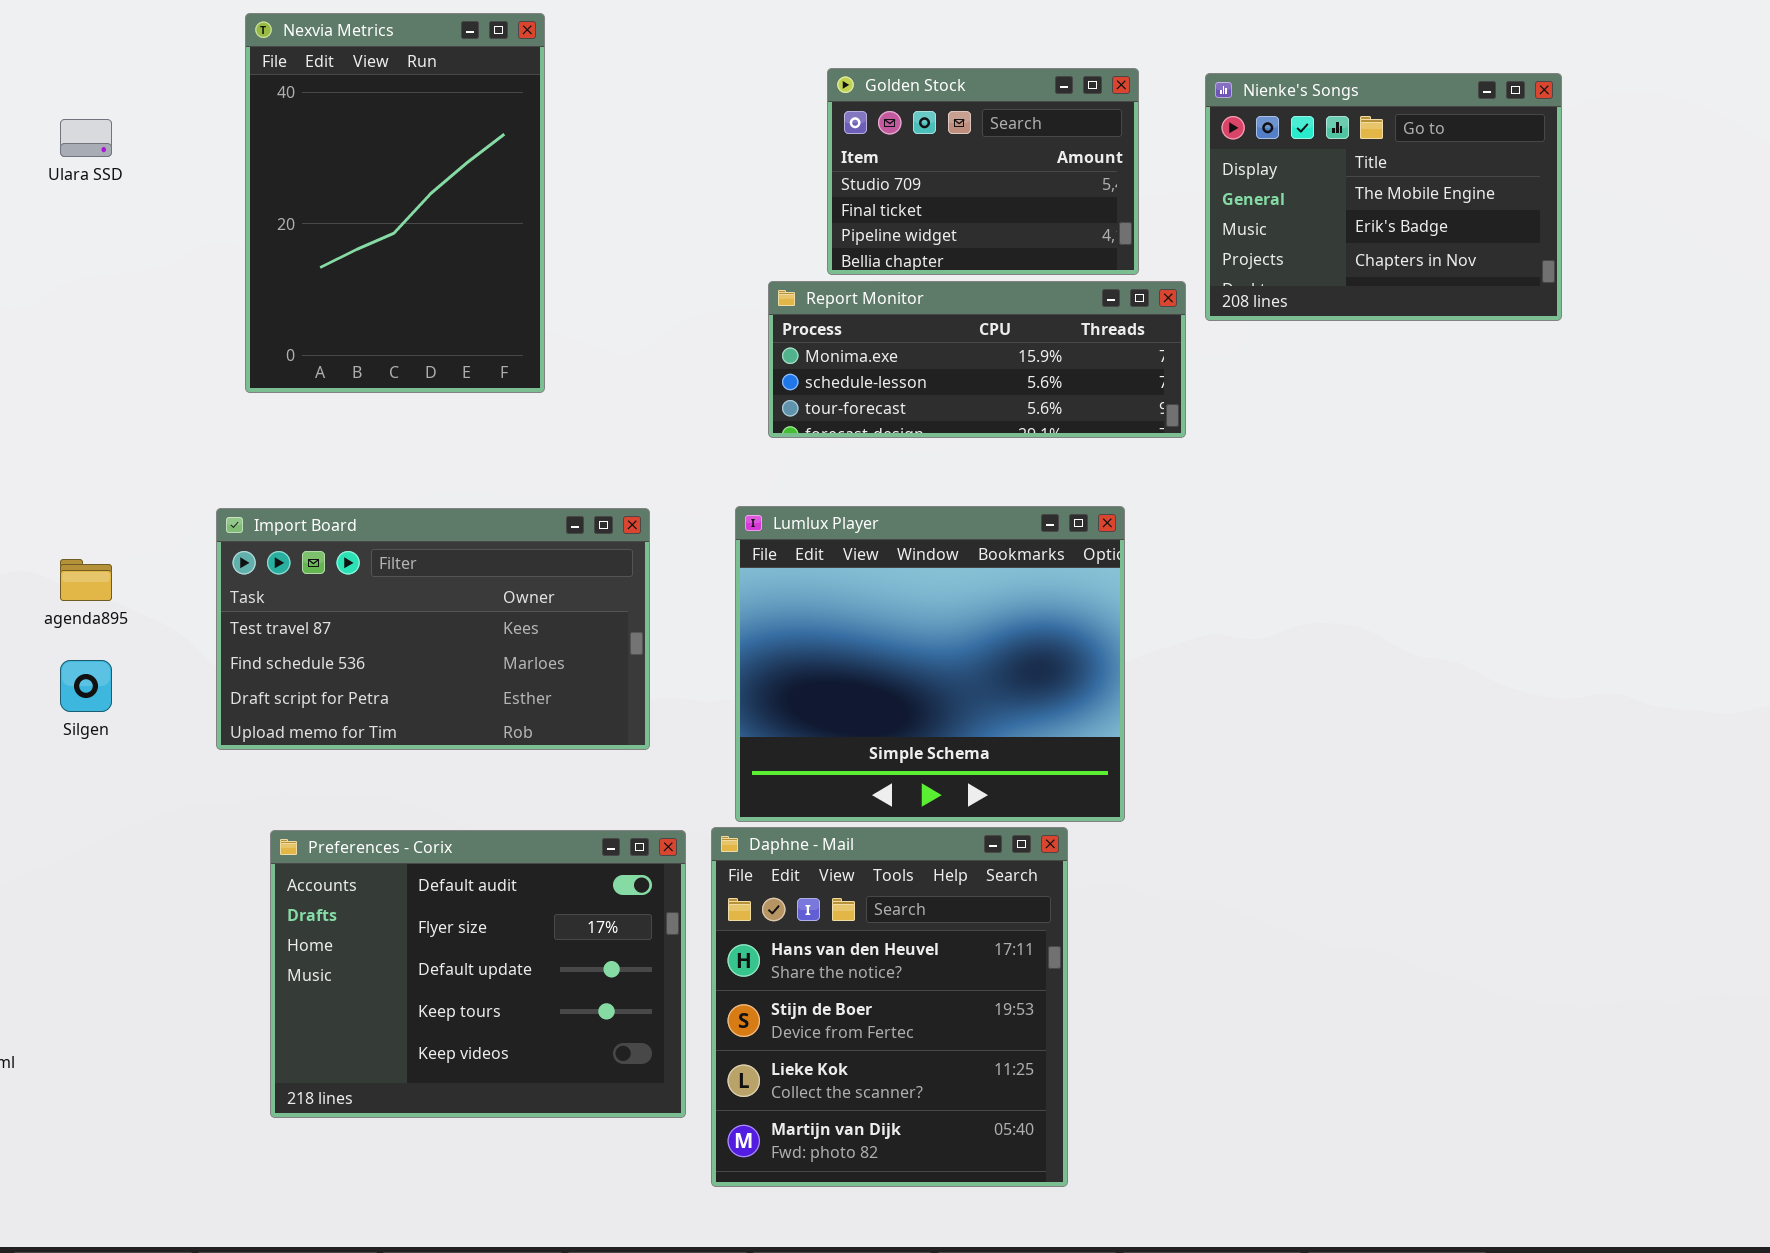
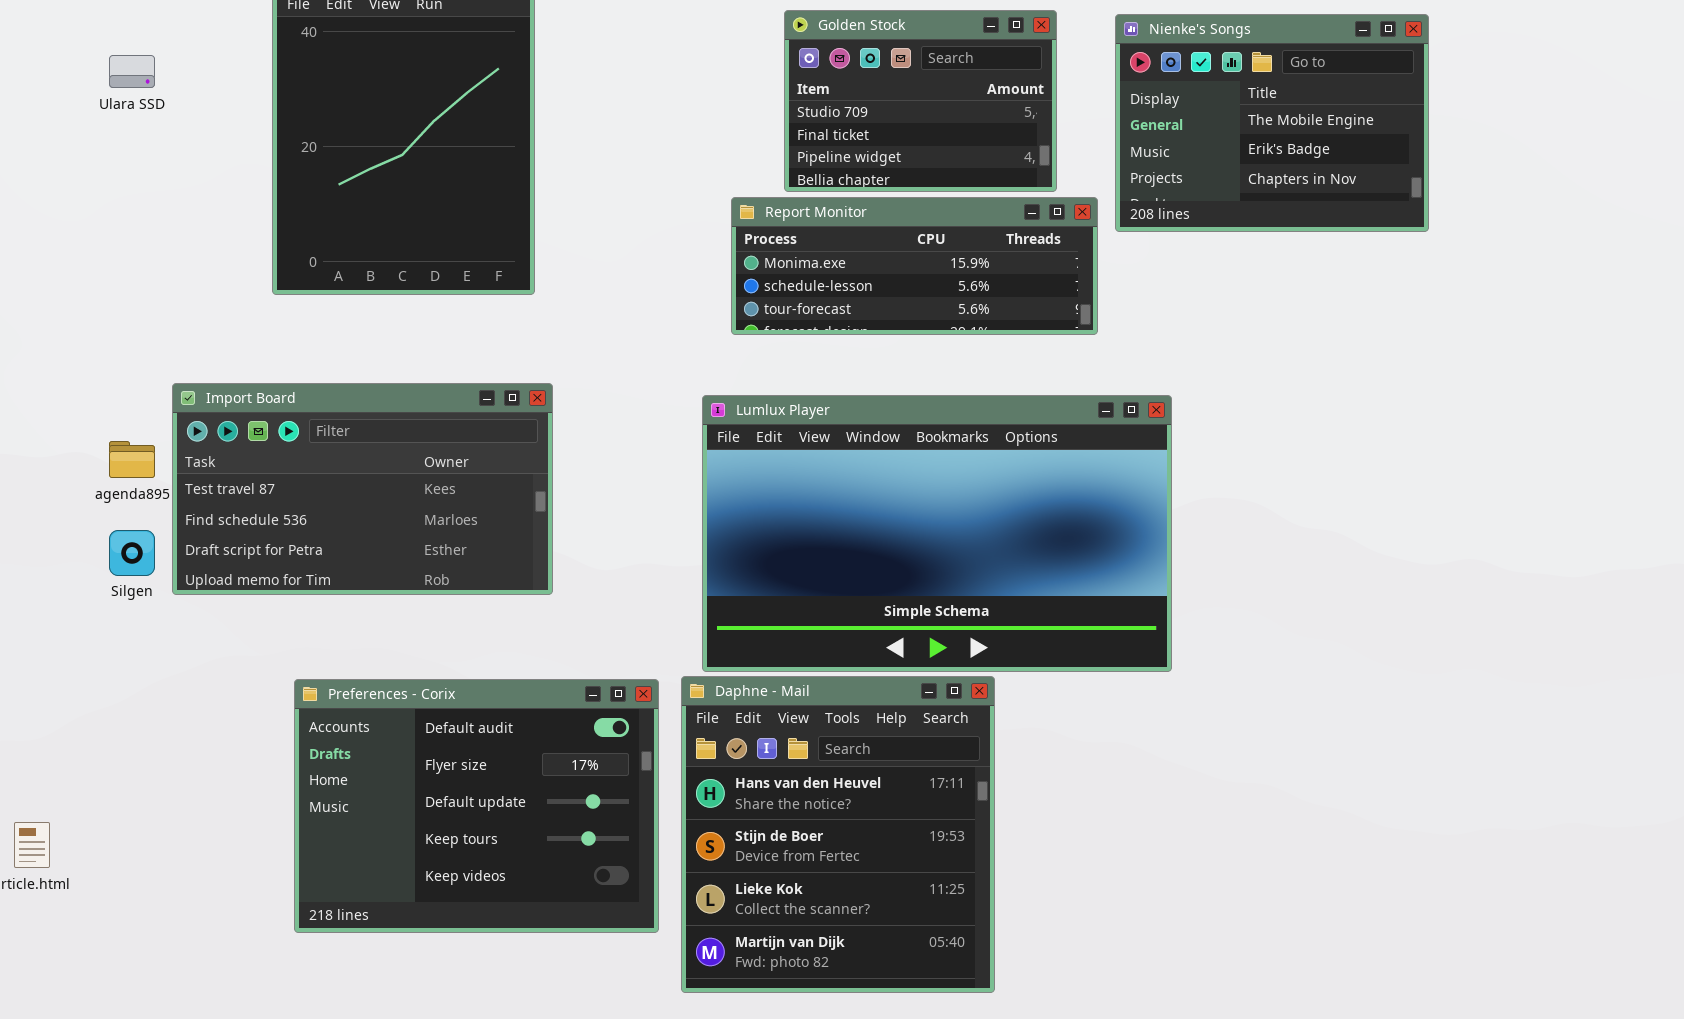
Lumlux Player: [735,506,1125,822] -> [702,395,1172,672], resized
Import Board: [216,508,650,750] -> [172,383,553,595], moved

